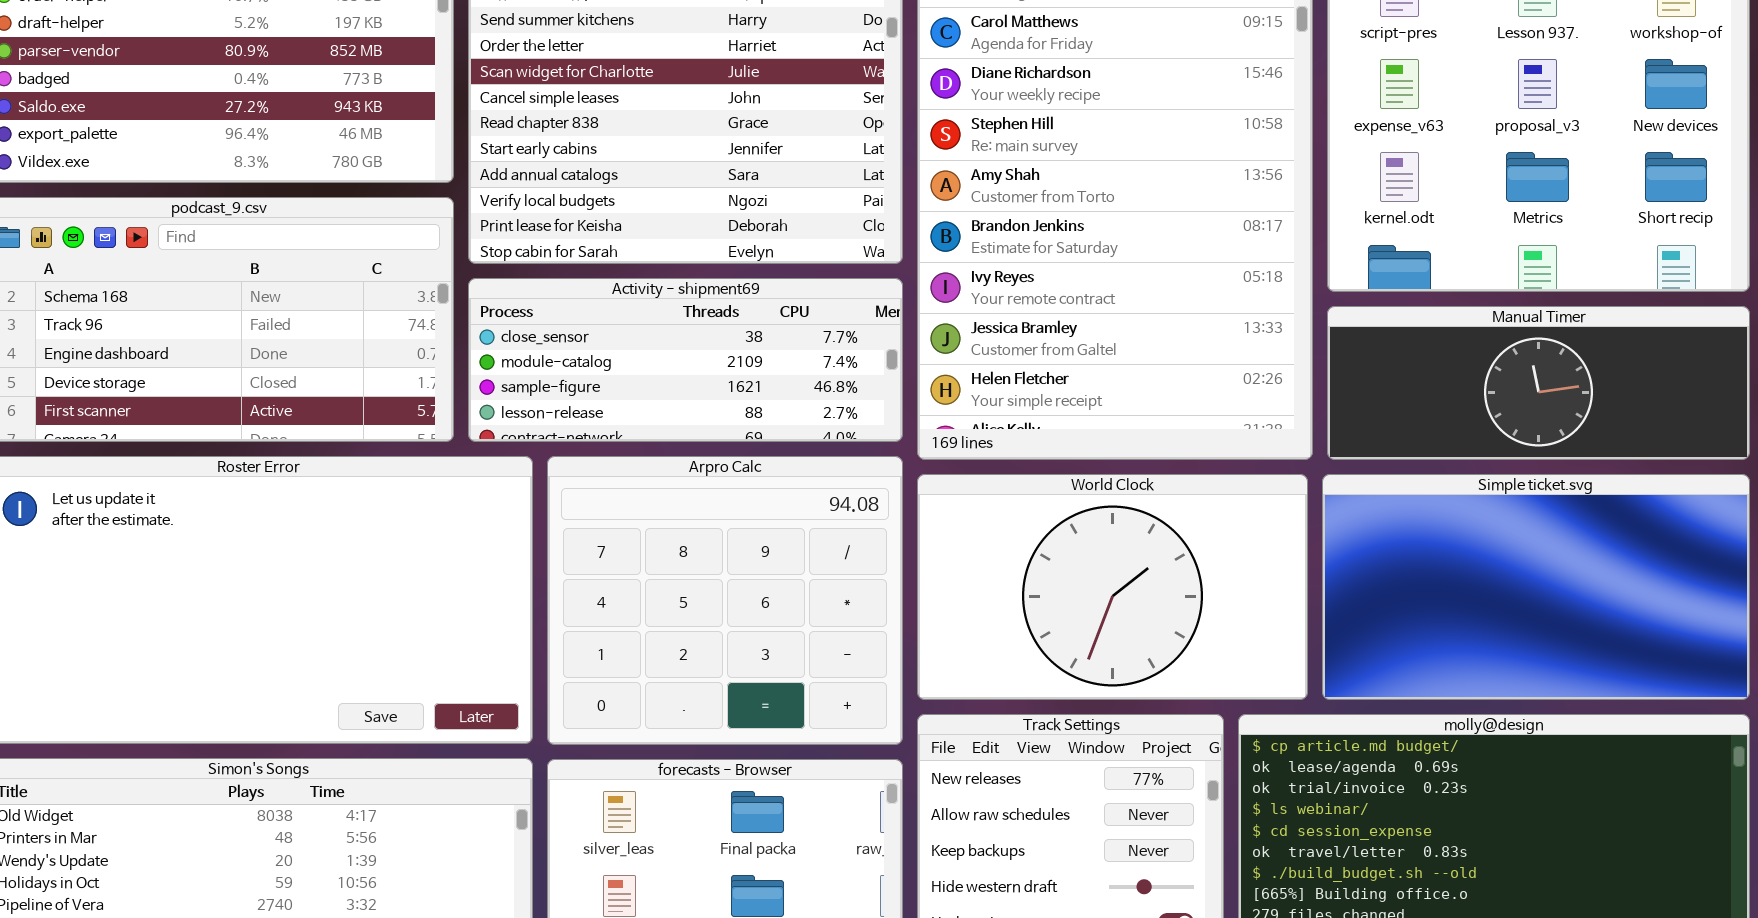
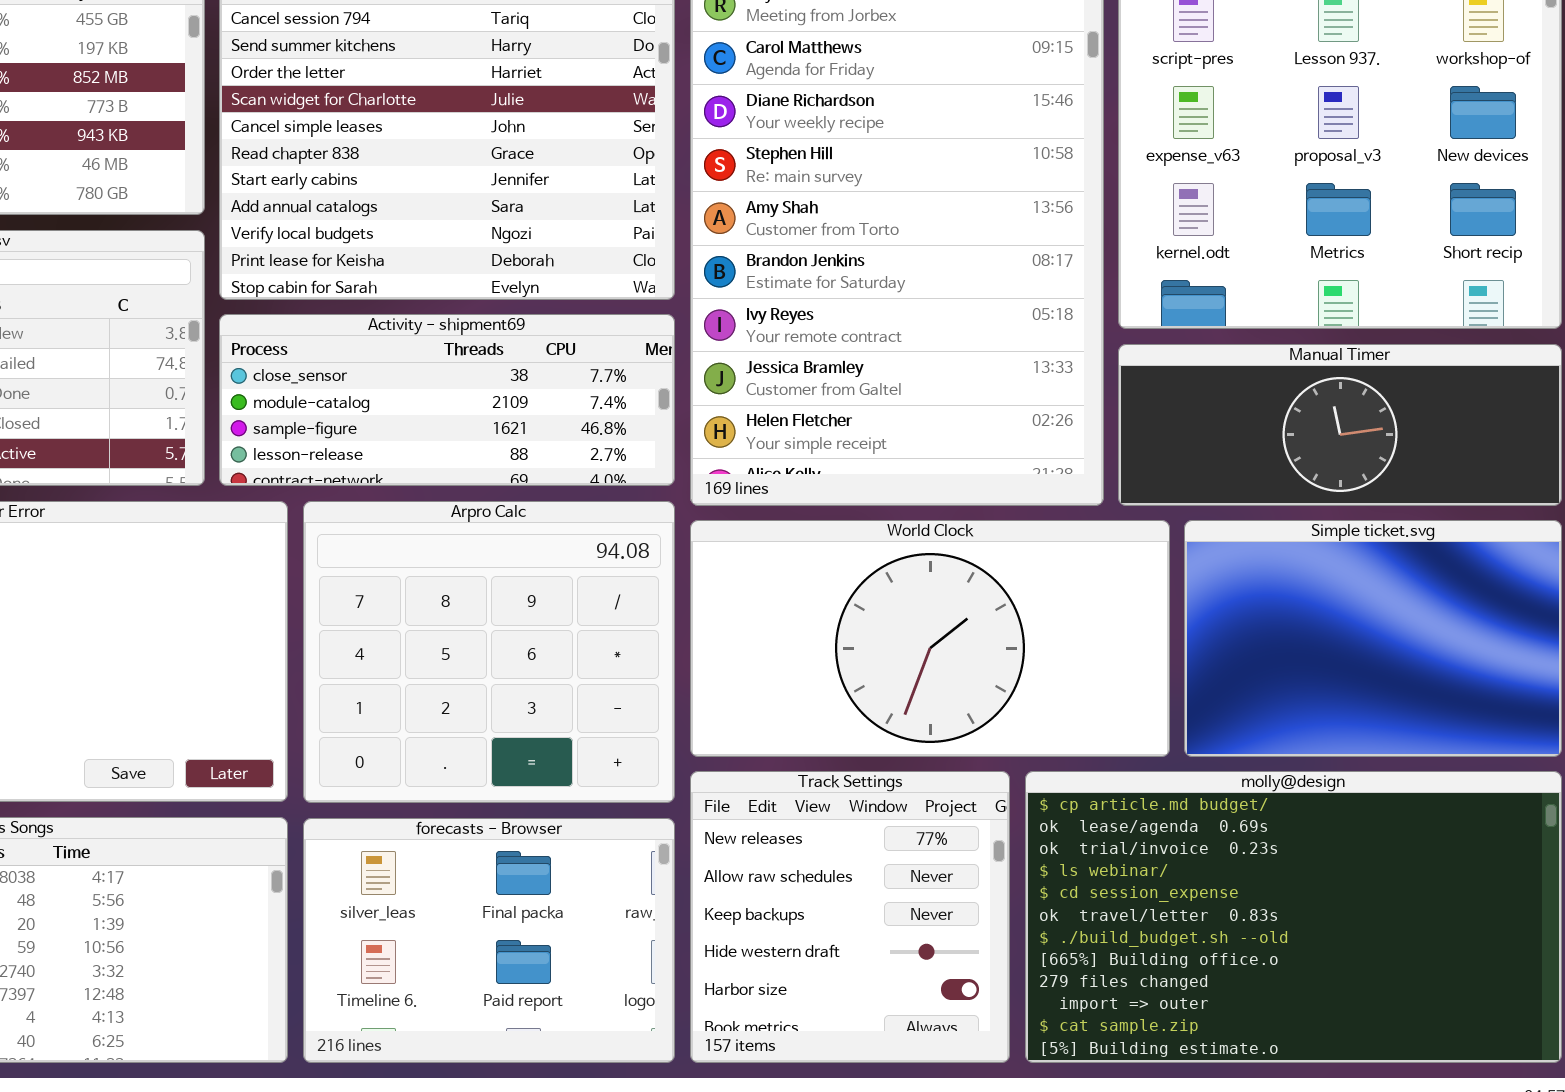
World Clock: [917,474,1308,700] -> [690,520,1170,757], resized
Simple ticket.svg: [1322,474,1750,700] -> [1184,520,1562,757], resized

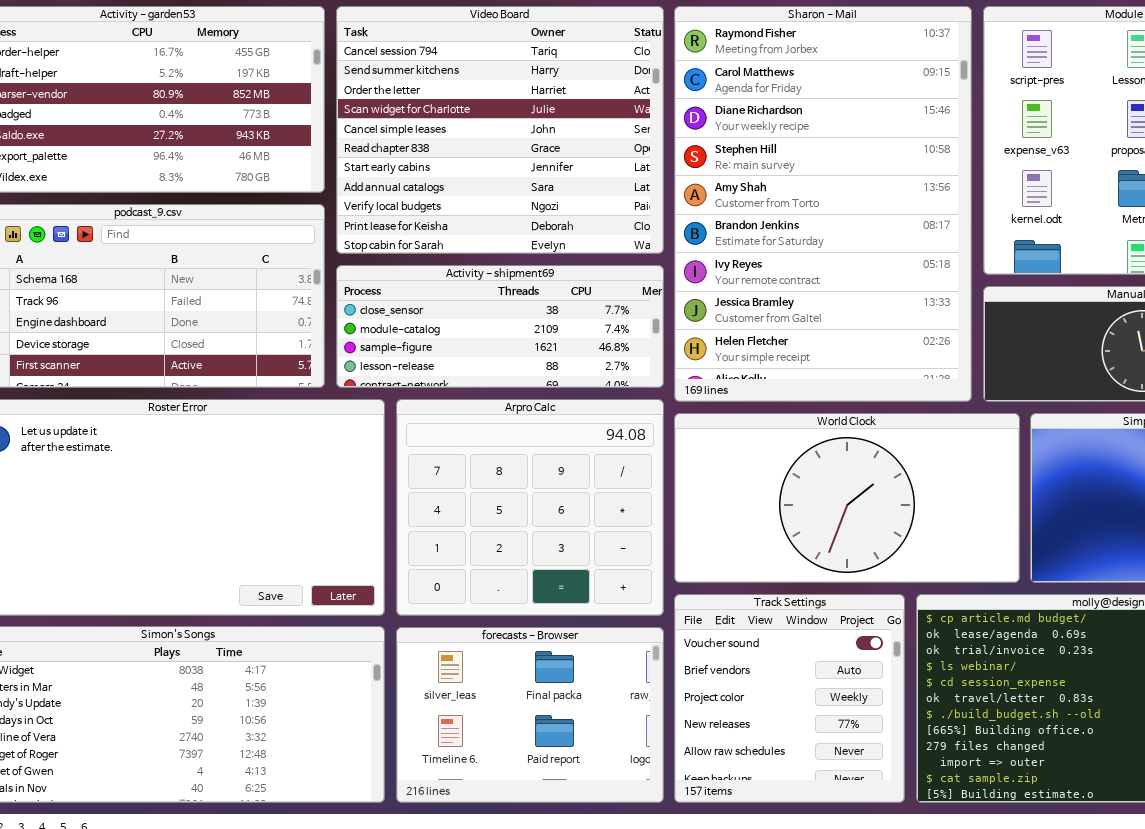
Track Settings: [690,771,1010,1063] -> [674,594,905,803], scrolled up 3 rows

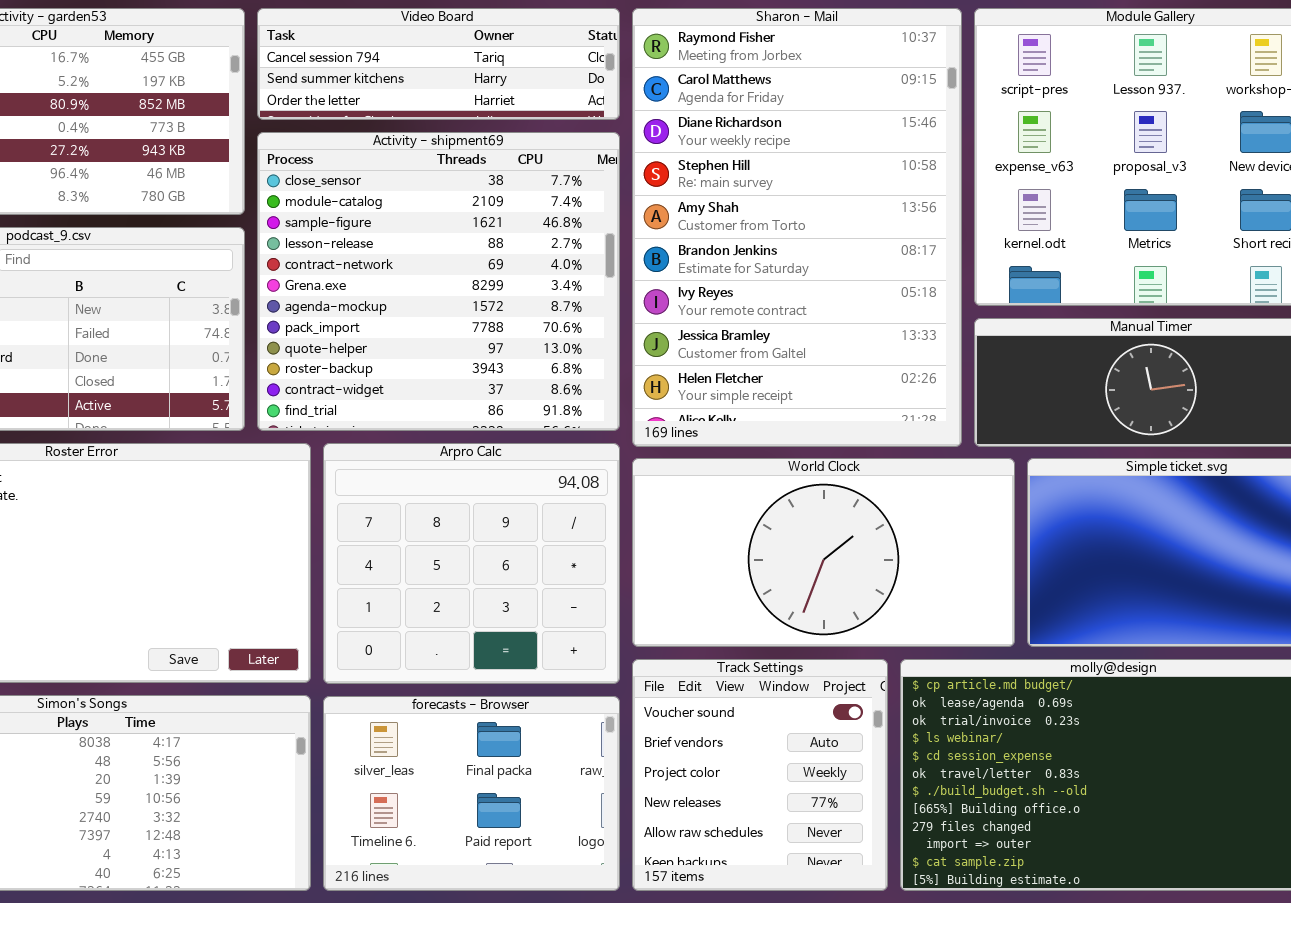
Video Board: [336,6,664,254] -> [257,8,620,120], resized
Activity - shipment69: [336,265,664,388] -> [257,132,620,431], resized

